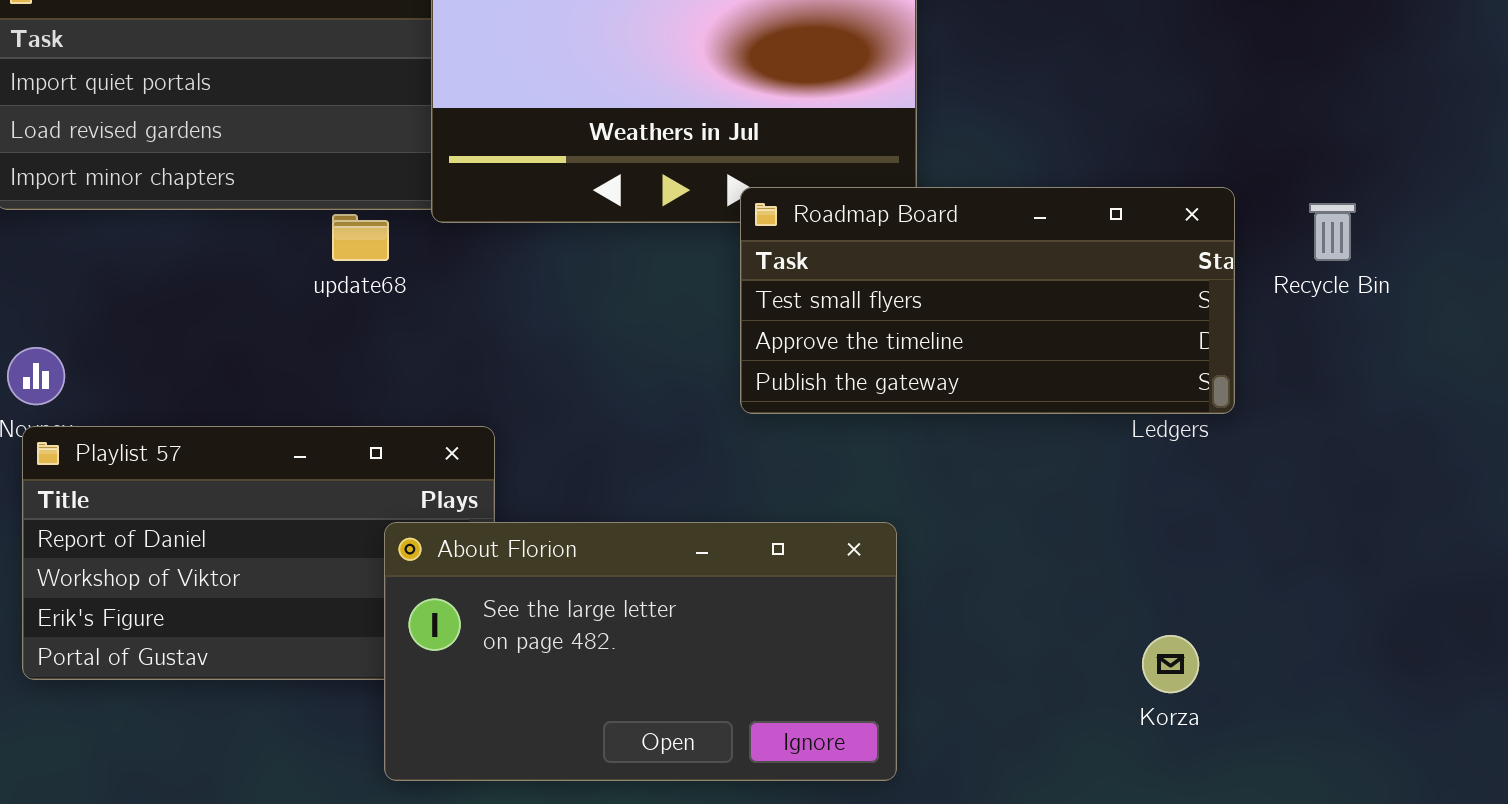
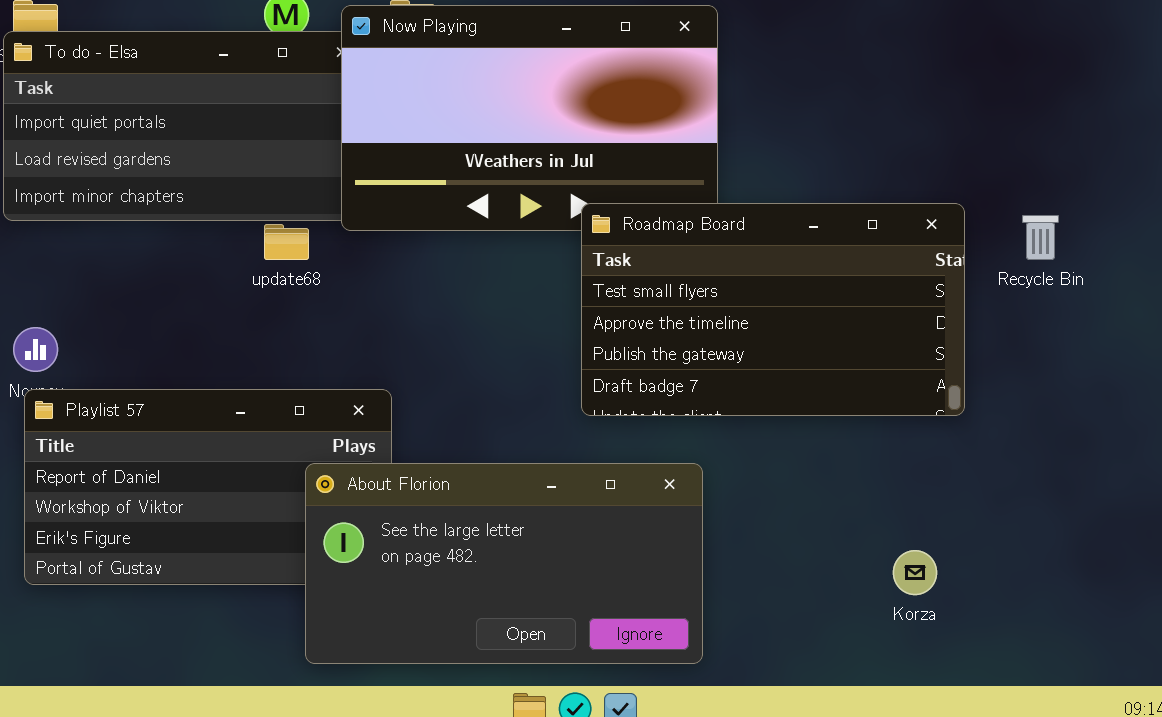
Roadmap Board: [740,187,1235,414] -> [581,203,965,416], resized

